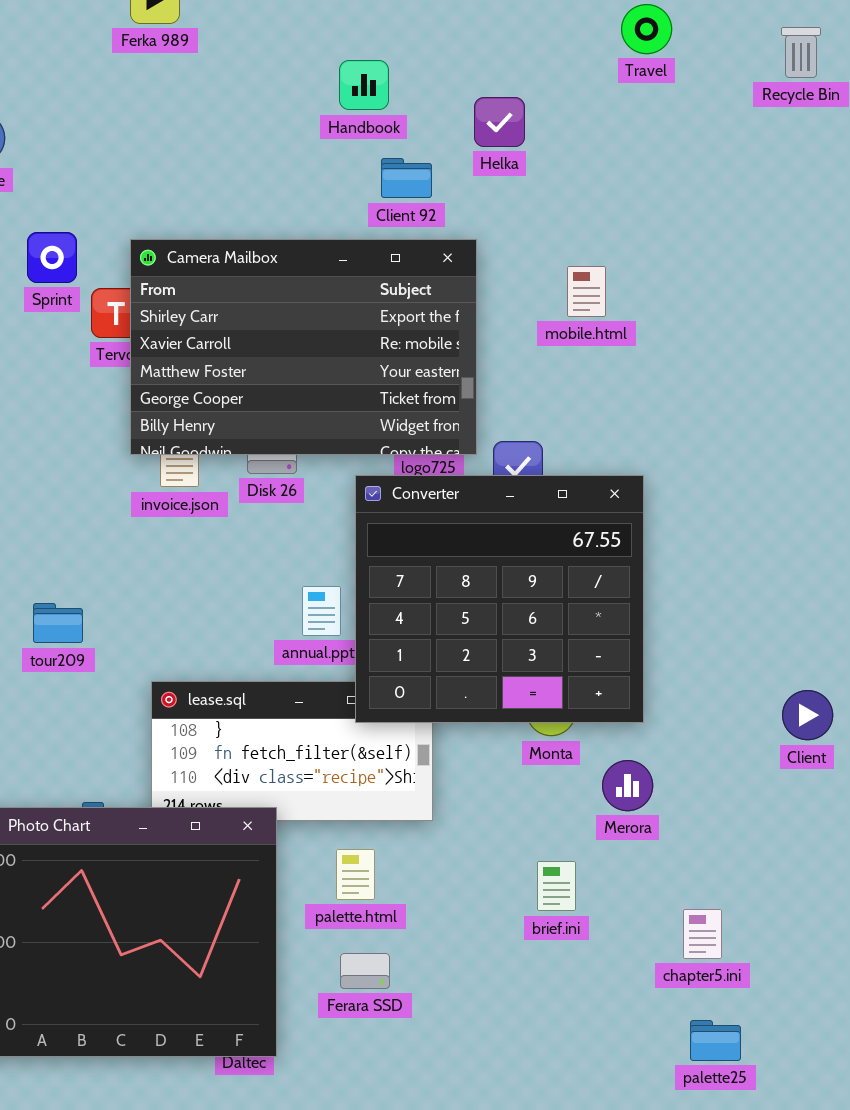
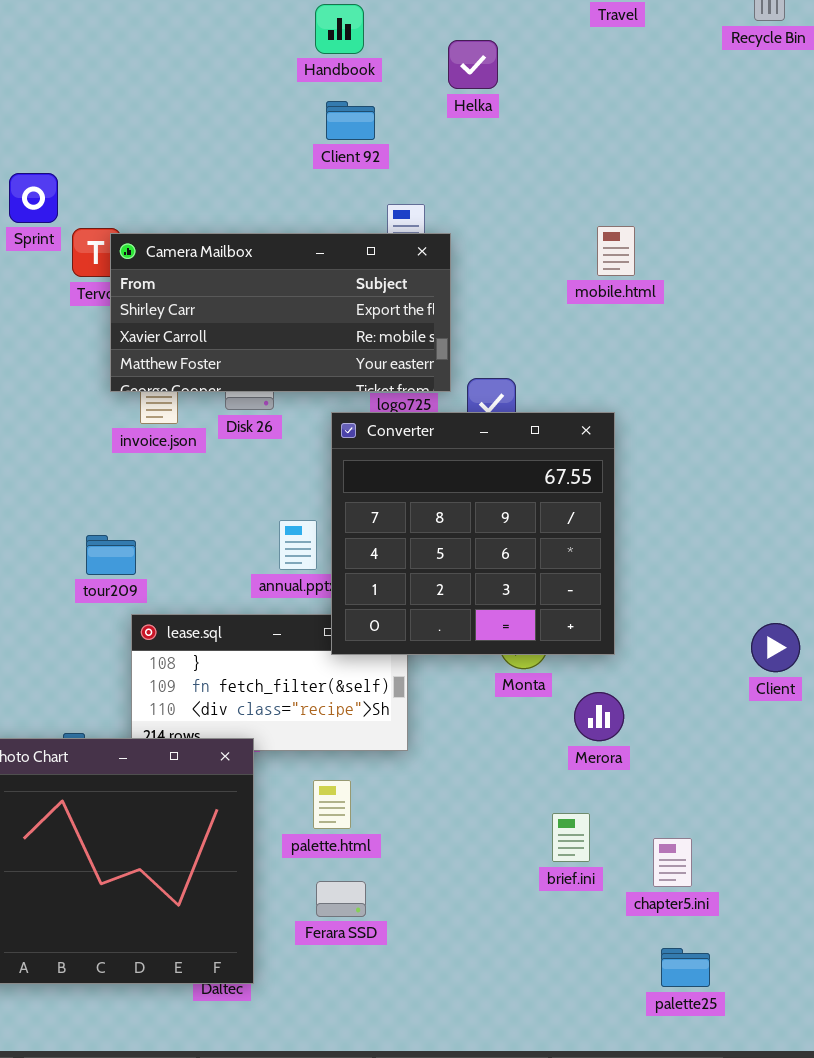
Client 92: [381,158,432,198] -> [326,101,375,140], moved
Camera Mailbox: [130,239,477,455] -> [110,233,451,392], resized
mobile.html: [567,266,606,317] -> [597,226,635,276], moved
tour209: [33,603,83,643] -> [86,535,136,575], moved
brief.ini: [537,861,576,911] -> [552,813,590,862], moved

